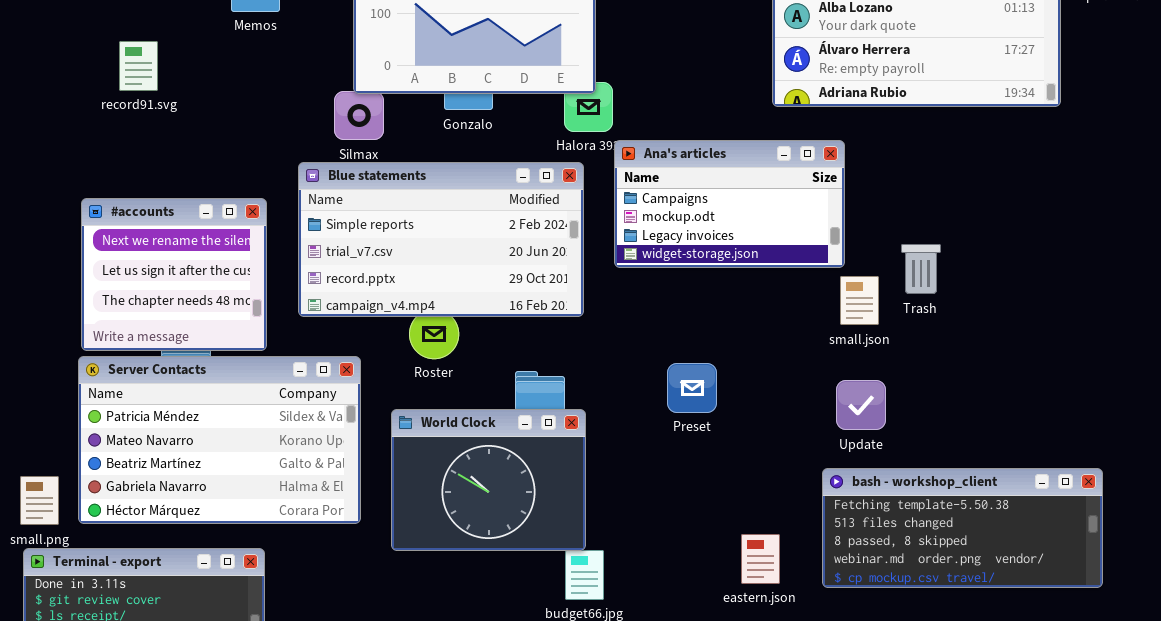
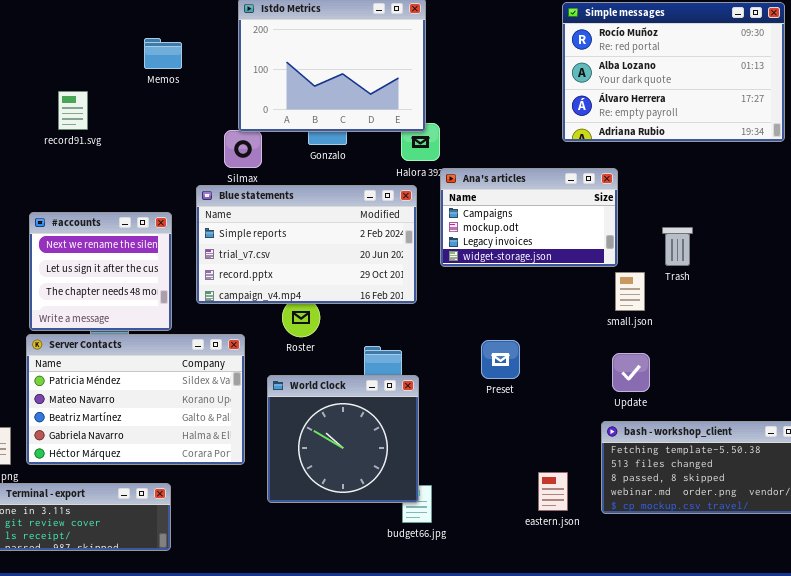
Trash: [901,244,941,294] -> [662,227,693,266], moved
World Clock: [391,409,586,551] -> [267,375,419,503], resized

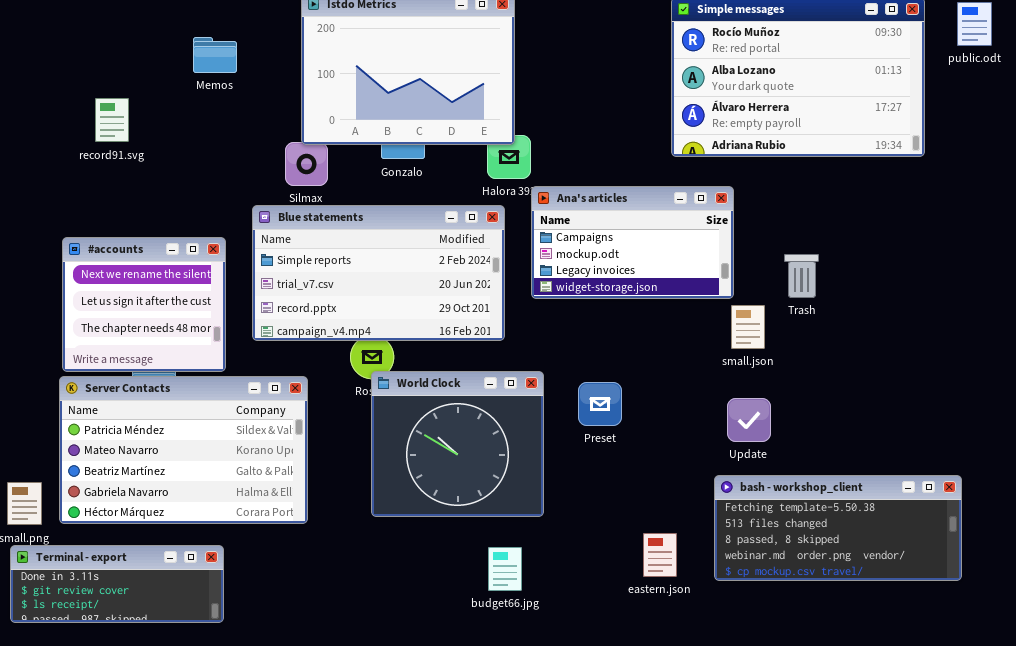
World Clock: [267,375,419,503] -> [371,371,544,517], moved

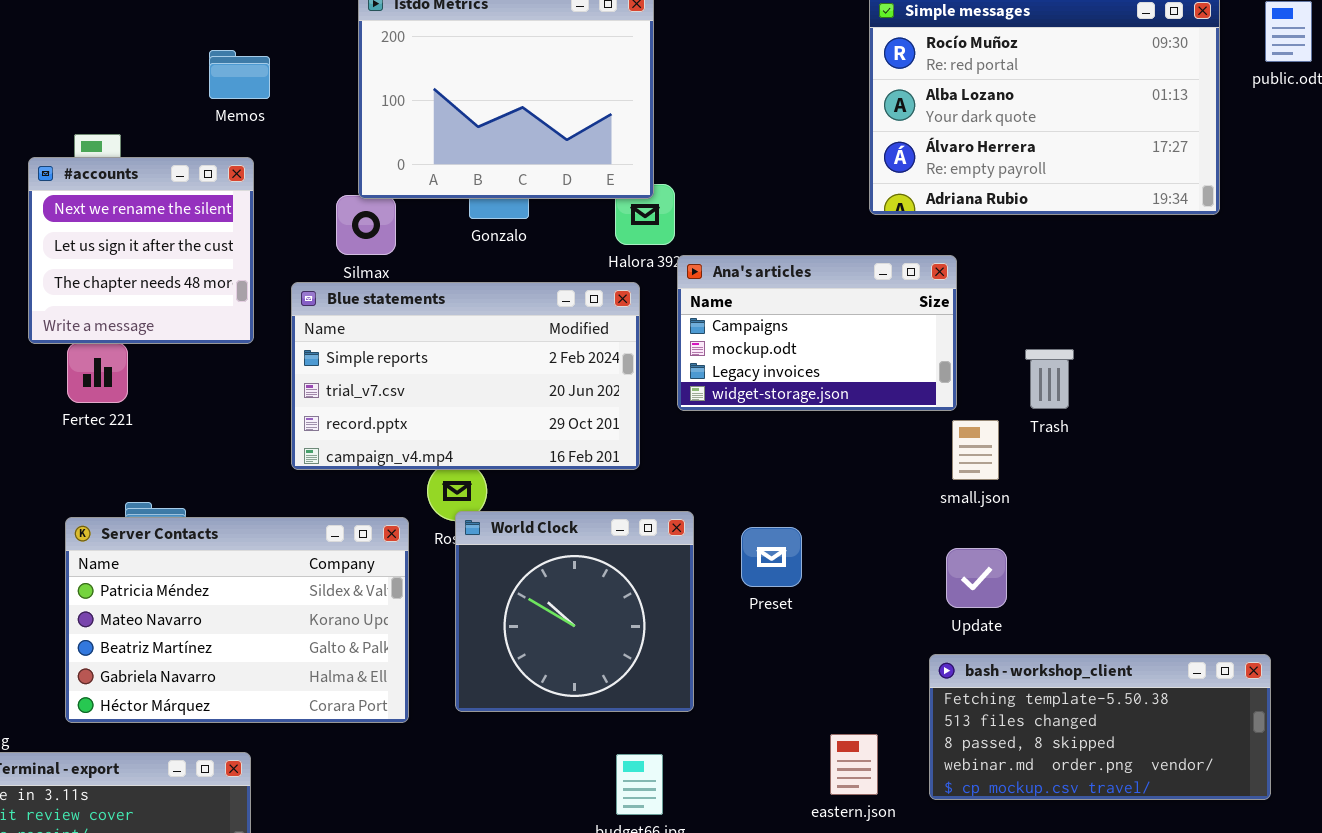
#accounts: [62,237,226,372] -> [28,157,254,344], moved
Server Contacts: [59,376,308,524] -> [65,517,409,723], moved

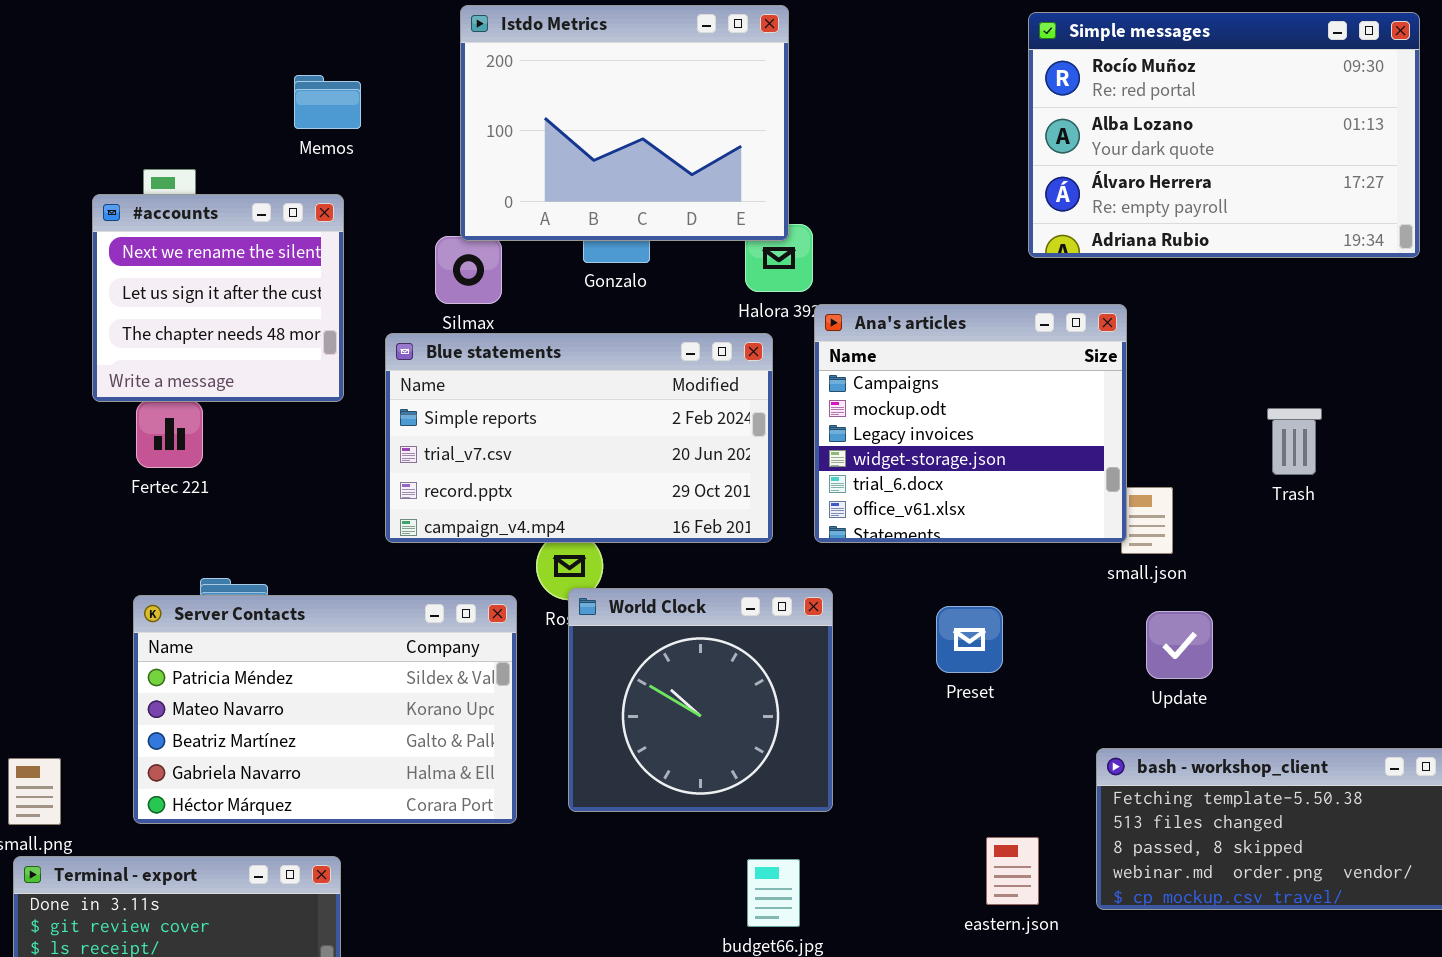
Ana's articles: [677,255,957,411] -> [814,304,1127,543], resized
Trash: [1025,349,1074,409] -> [1267,408,1322,475], moved
Preset: [741,527,802,587] -> [936,606,1003,673], moved
Update: [946,548,1007,608] -> [1146,611,1213,679], moved

